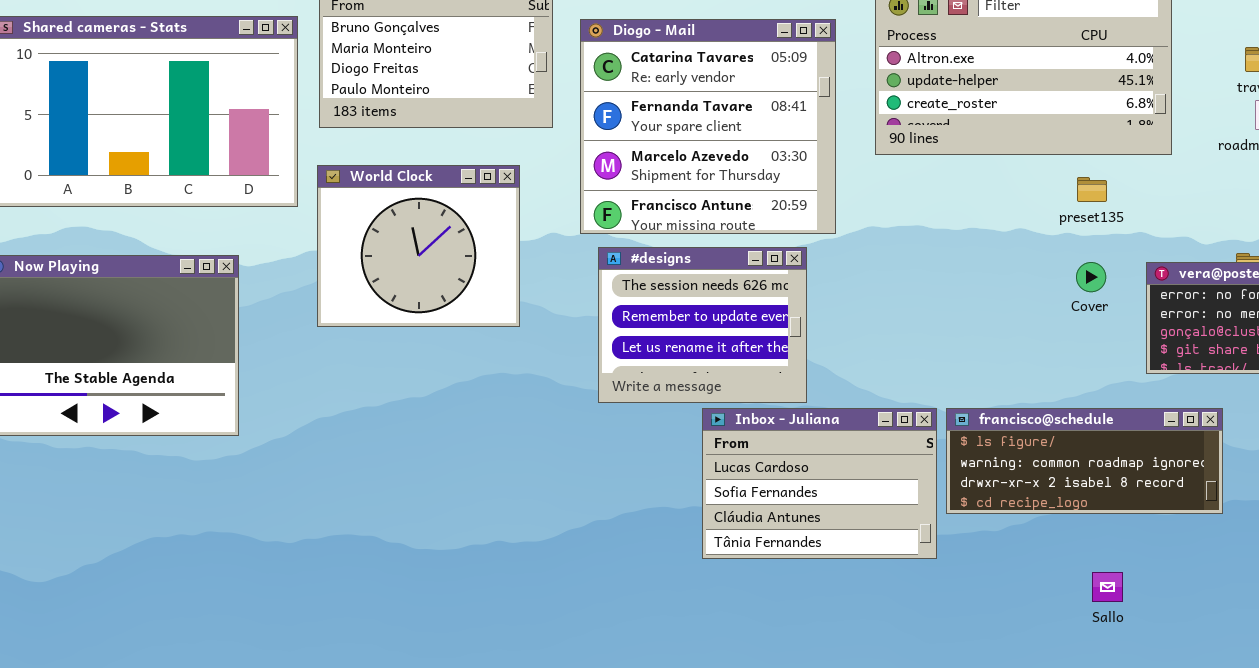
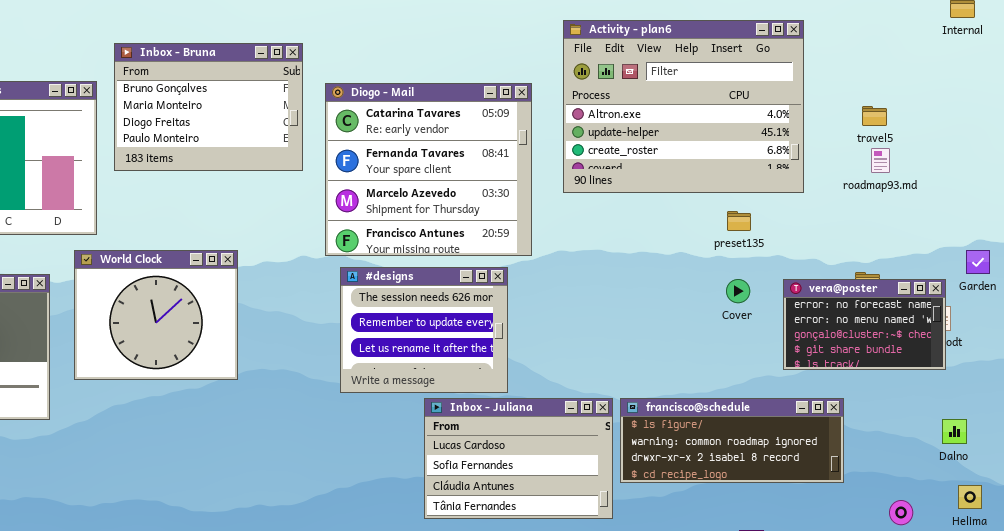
World Clock: [317,165,520,327] -> [74,250,238,380], moved

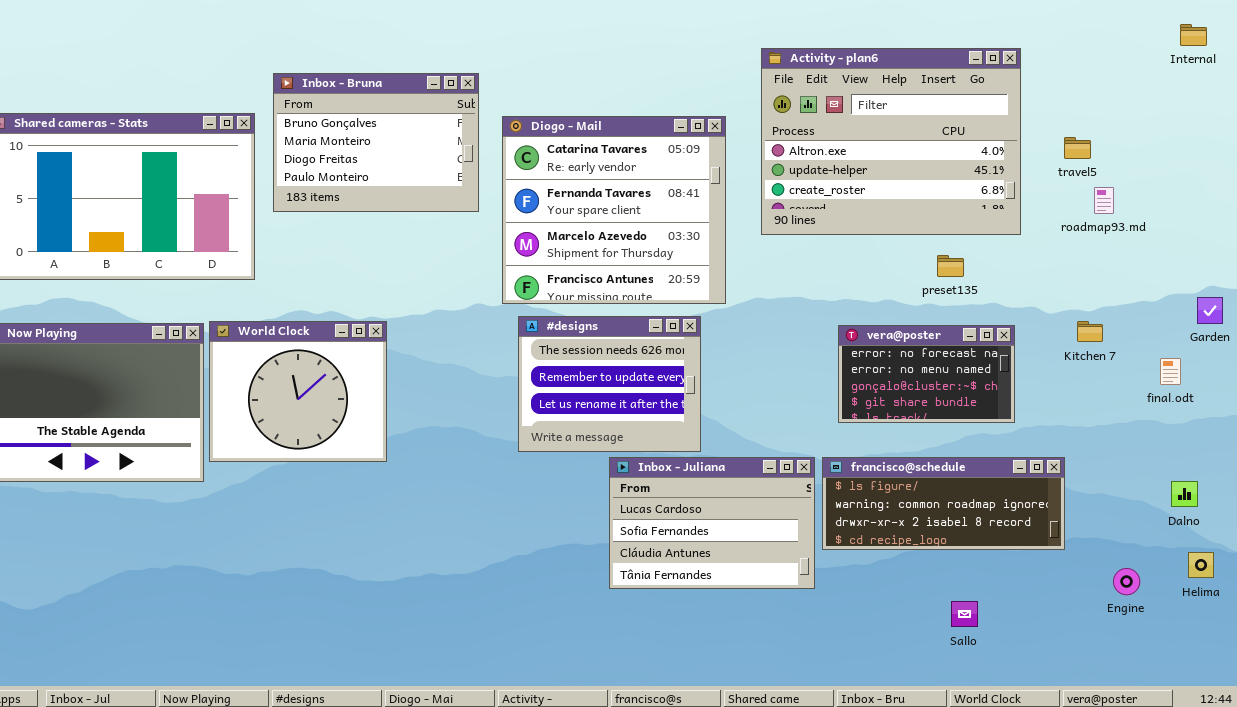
travel5: [862,106,887,126] -> [1064,137,1091,159], moved
World Clock: [74,250,238,380] -> [209,321,387,462], moved
vera@poster: [783,279,946,370] -> [838,325,1015,423], moved

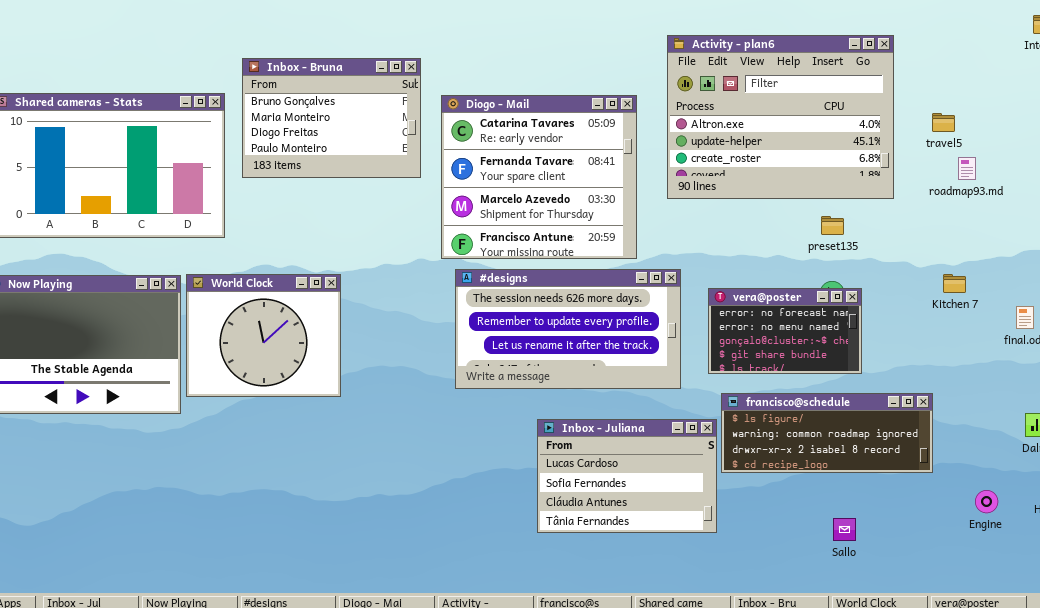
#designs: [518,316,701,452] -> [455,269,681,389], resized
vera@poster: [838,325,1015,423] -> [708,288,862,374], moved
Inbox - Juliana: [609,457,815,589] -> [537,419,717,533], moved

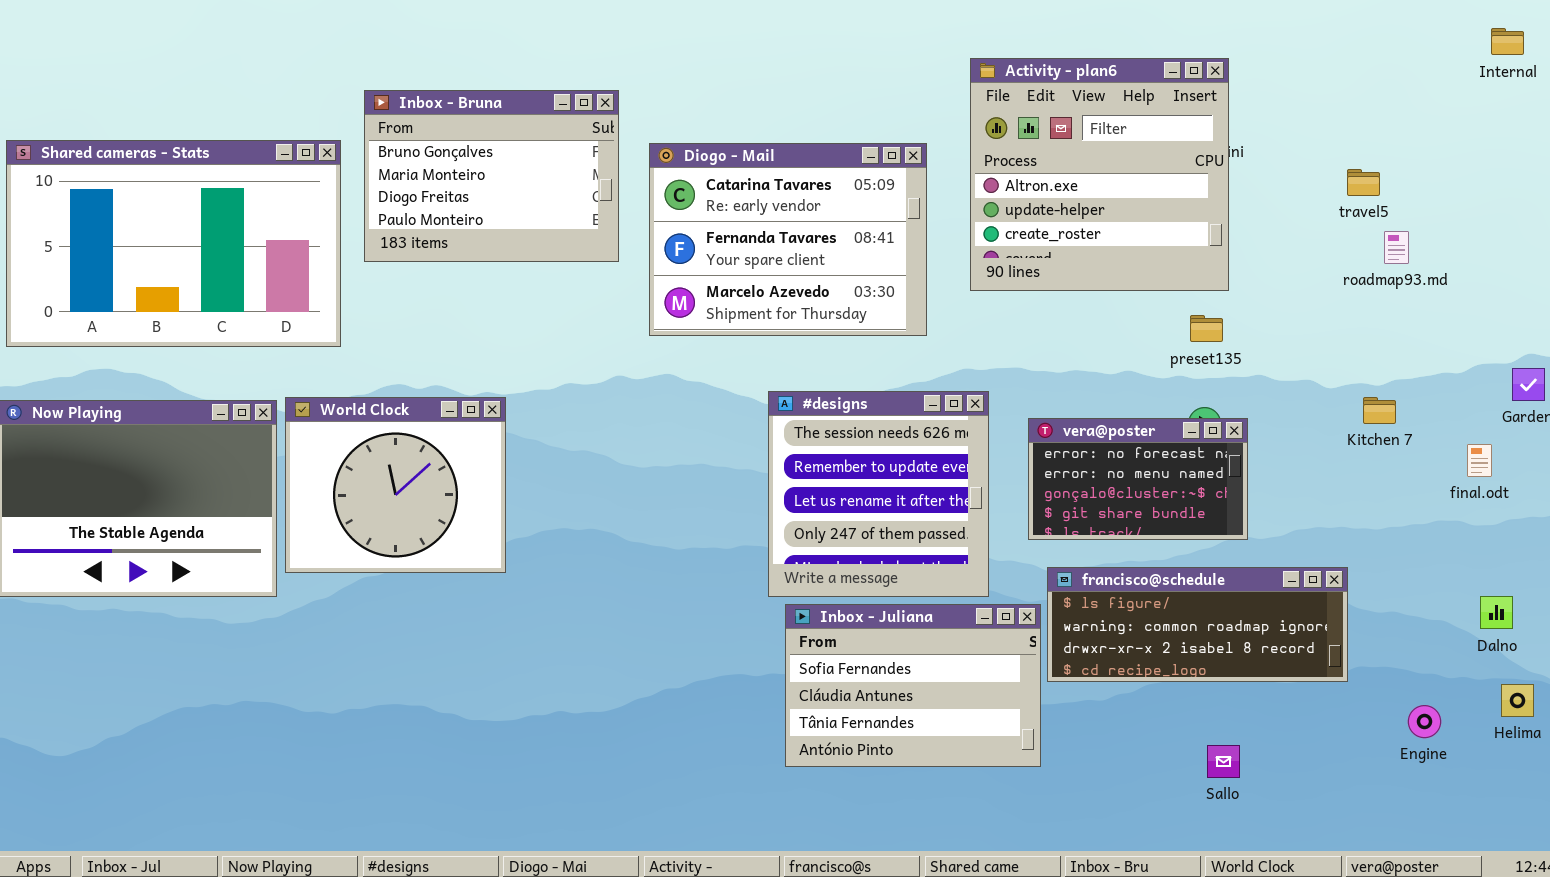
Activity - plan6: [667,35,894,199] -> [970,58,1229,291], resized
Diogo - Mail: [441,95,637,259] -> [649,143,927,336], resized
#designs: [455,269,681,389] -> [768,391,989,597], resized
Inbox - Juliana: [537,419,717,533] -> [785,604,1041,767], scrolled down 1 row

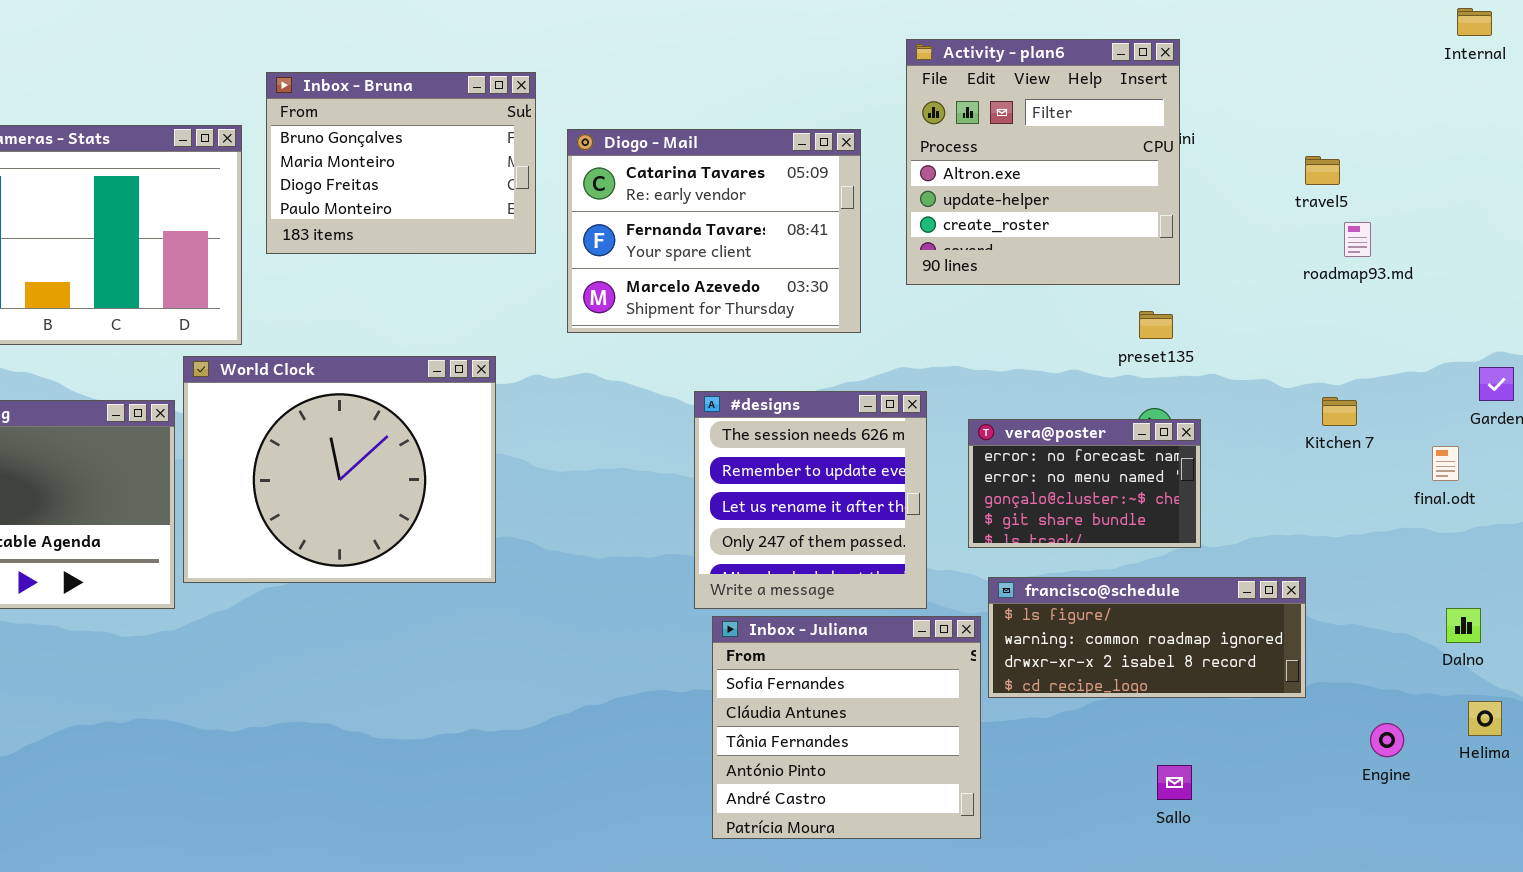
World Clock: [285,397,506,573] -> [183,356,496,583], resized
Inbox - Juliana: [785,604,1041,767] -> [712,616,981,839], resized

